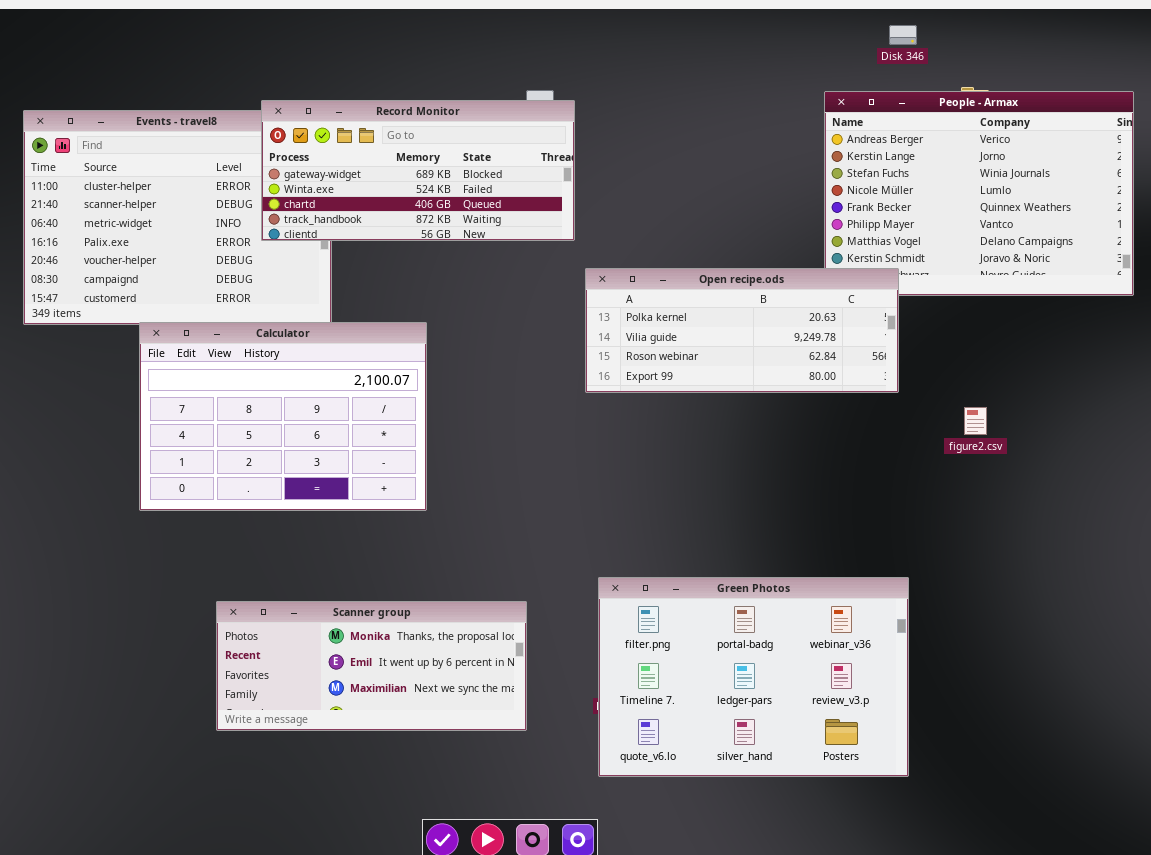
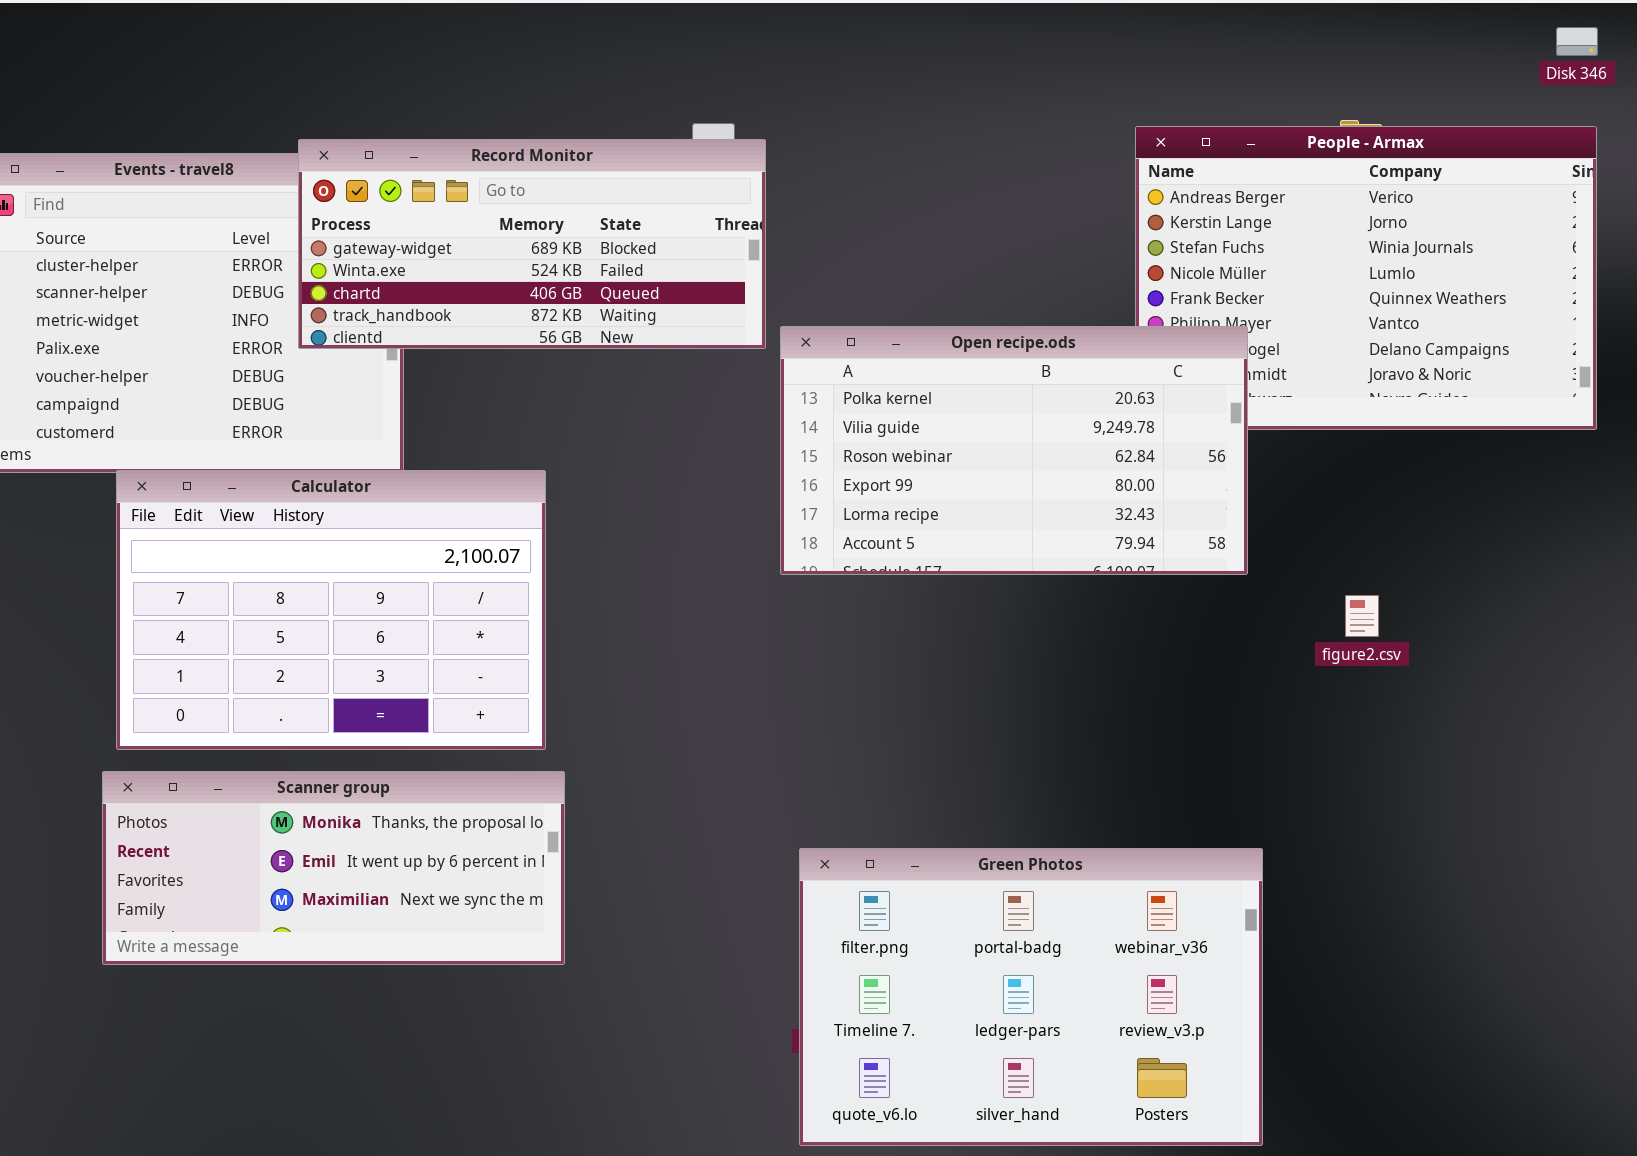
Disk 346: [889,25,917,45] -> [1556,27,1598,56], moved
Open recipe.ods: [585,268,899,393] -> [780,326,1248,575], resized
Scanner group: [216,601,527,731] -> [102,771,565,965], moved

